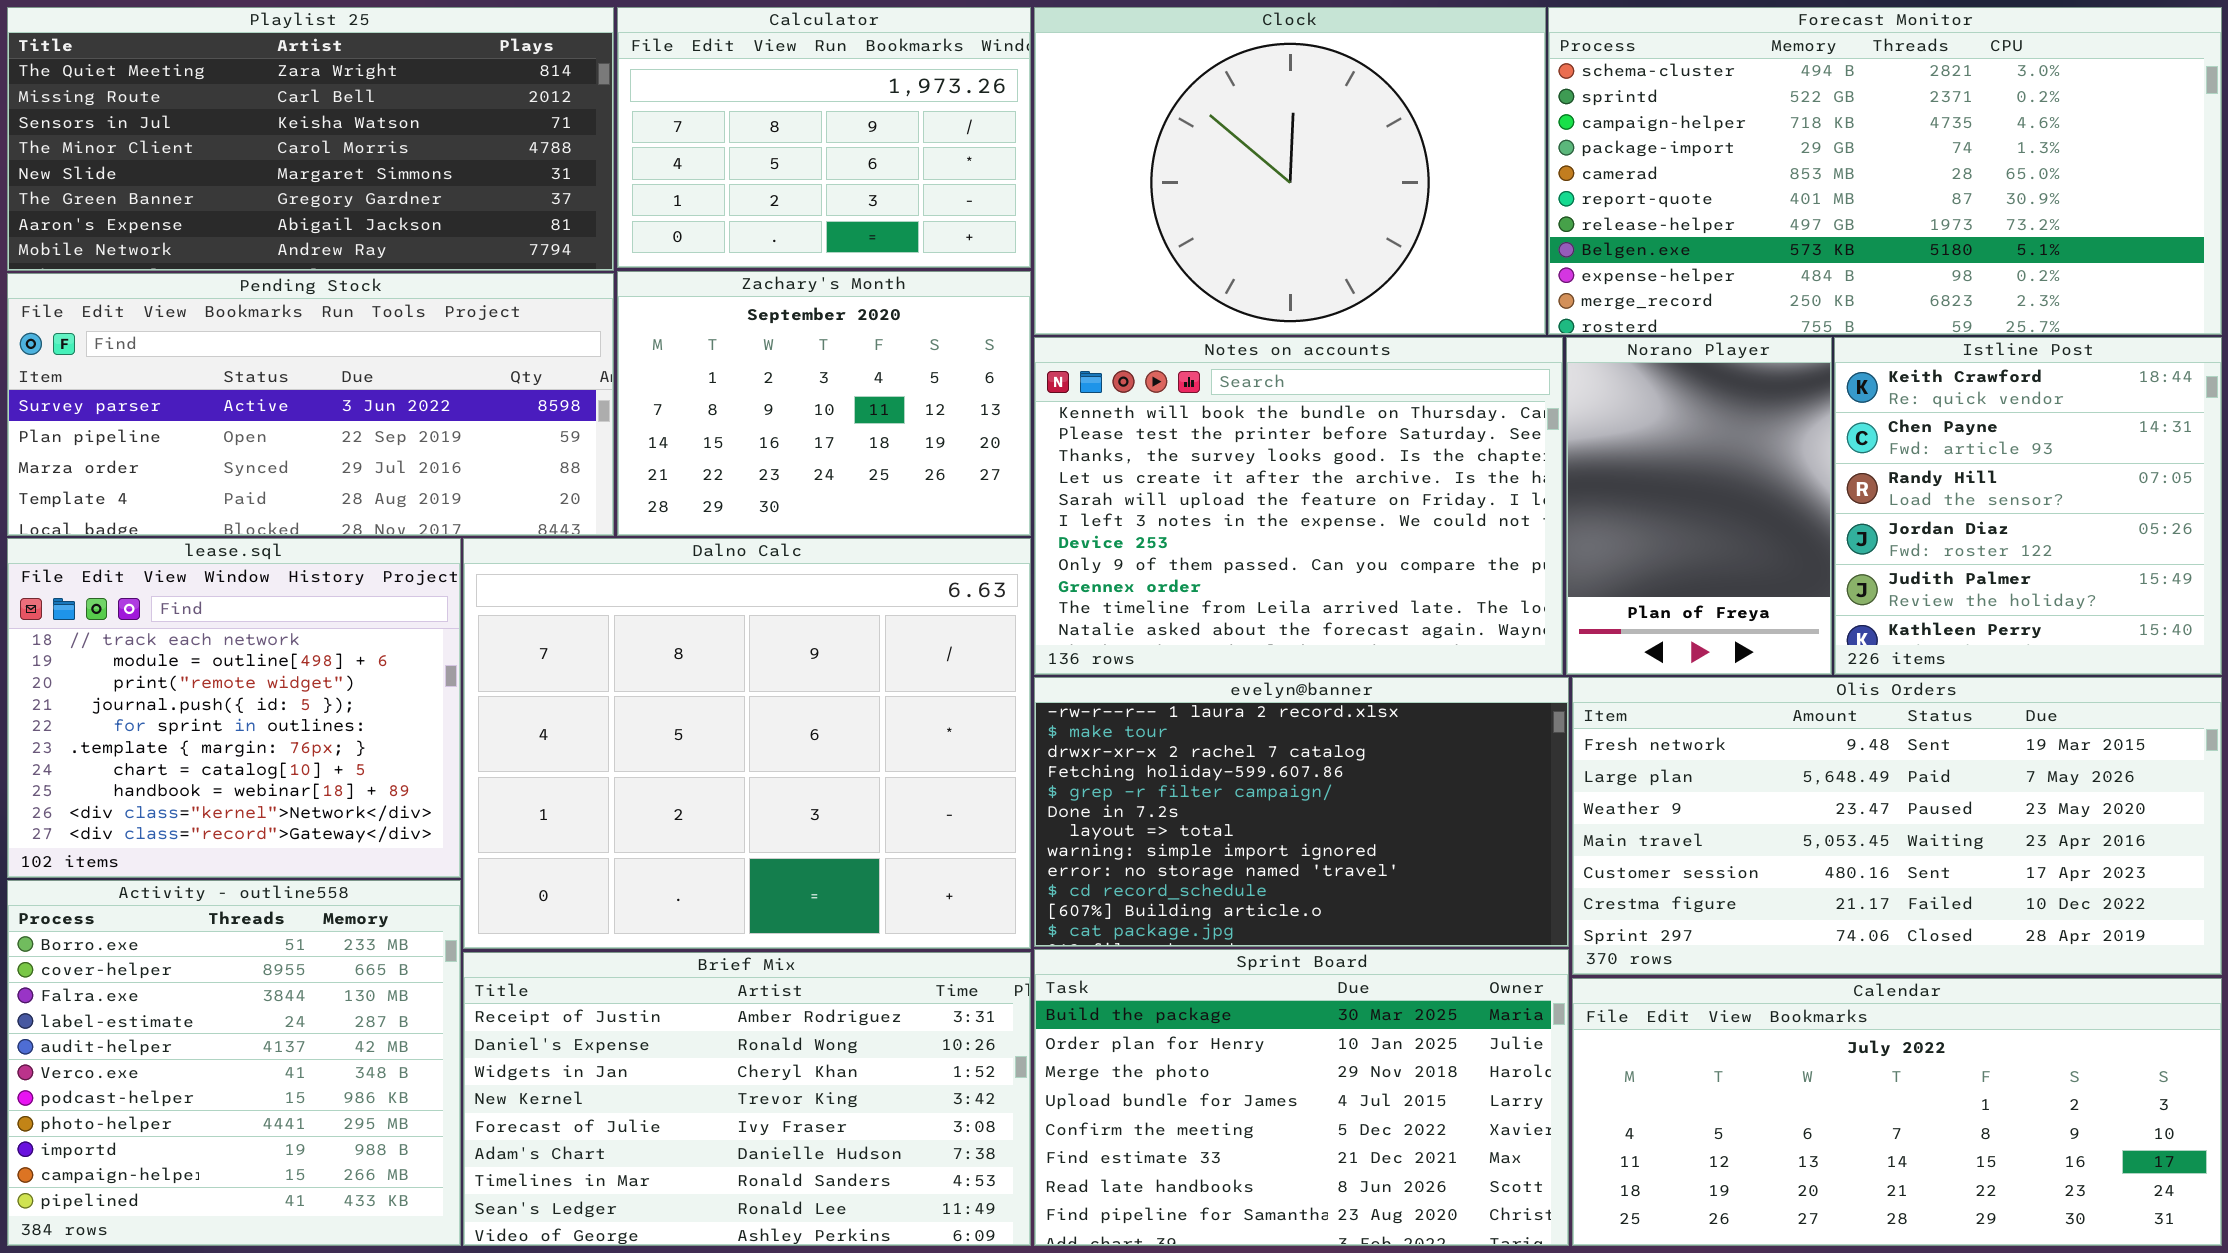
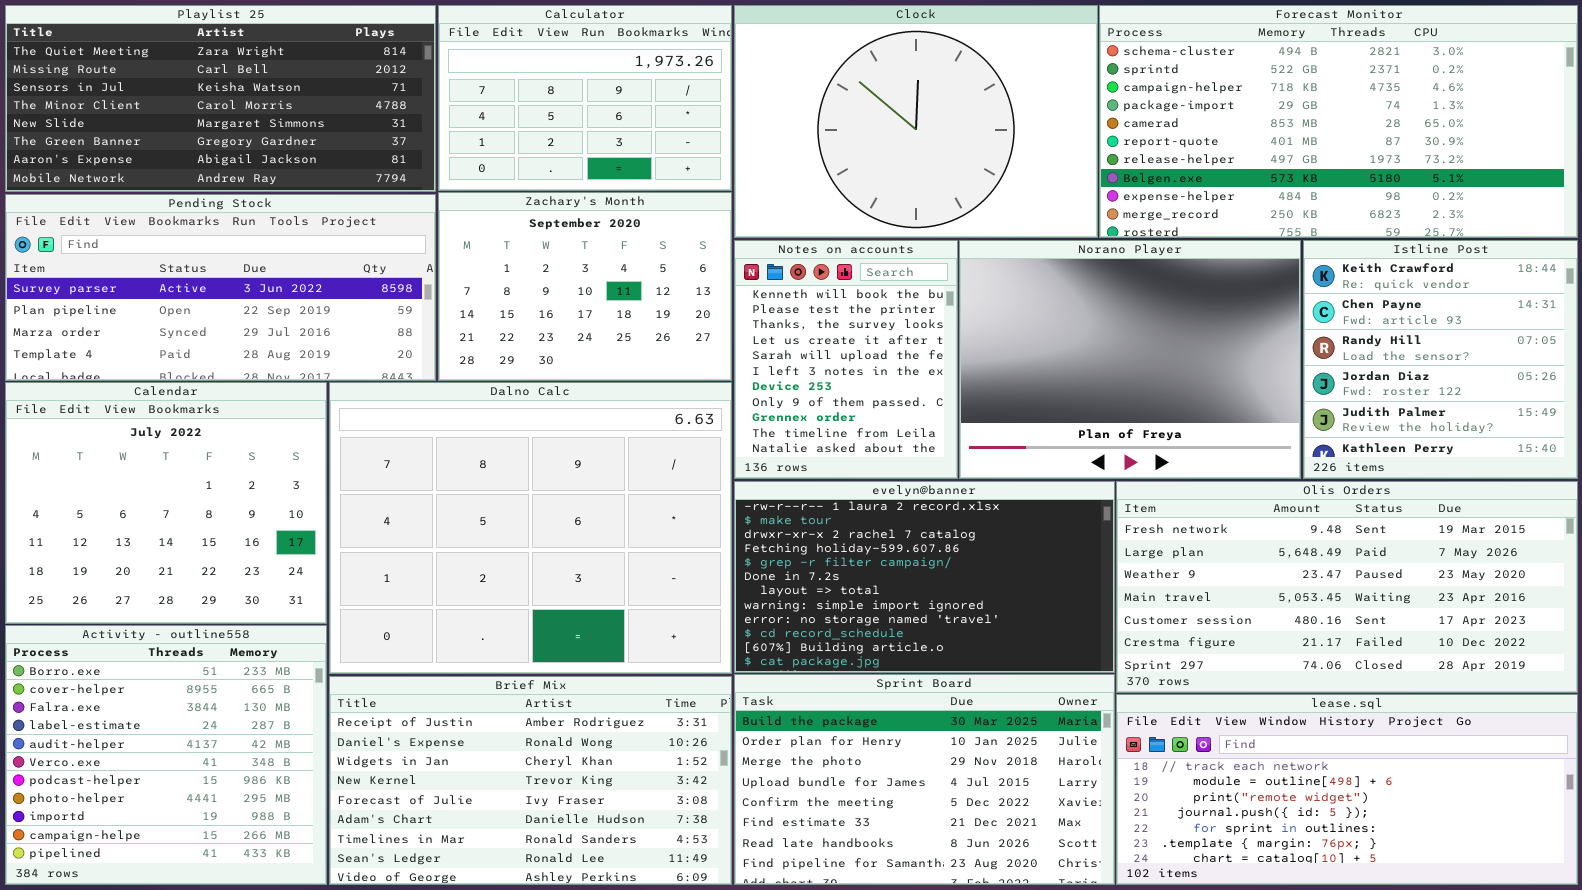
Notes on accounts: [1034,337,1563,675] -> [734,240,958,479], resized
Norano Player: [1566,337,1832,675] -> [959,240,1301,479], resized
lease.sql: [7,538,461,878] -> [1116,694,1578,885], moved, resized
Calendar: [1572,978,2222,1246] -> [5,382,327,624], moved, resized

